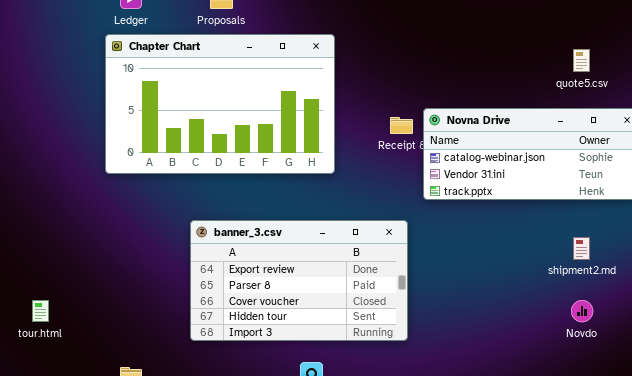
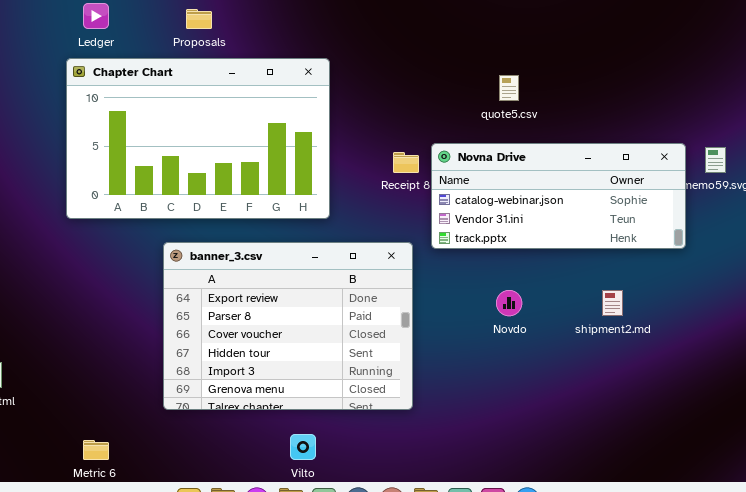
quote5.csv: [573,49,590,72] -> [499,75,519,101], moved
banner_3.csv: [190,220,408,341] -> [163,242,413,410], resized
Novdo: [571,300,593,322] -> [496,290,522,316], moved

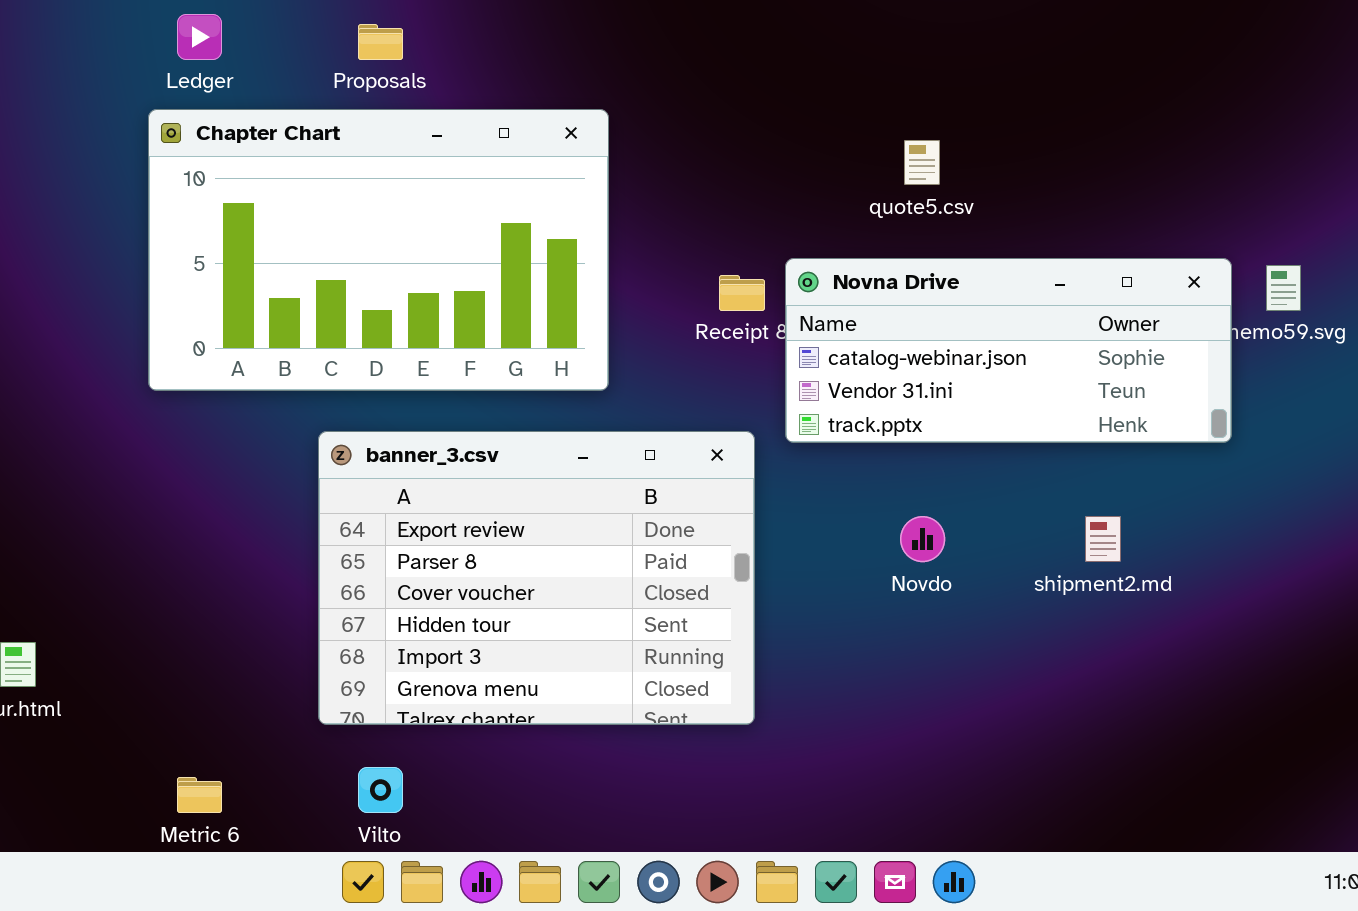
Vilto: [290,434,316,460] -> [358,767,403,813], moved

